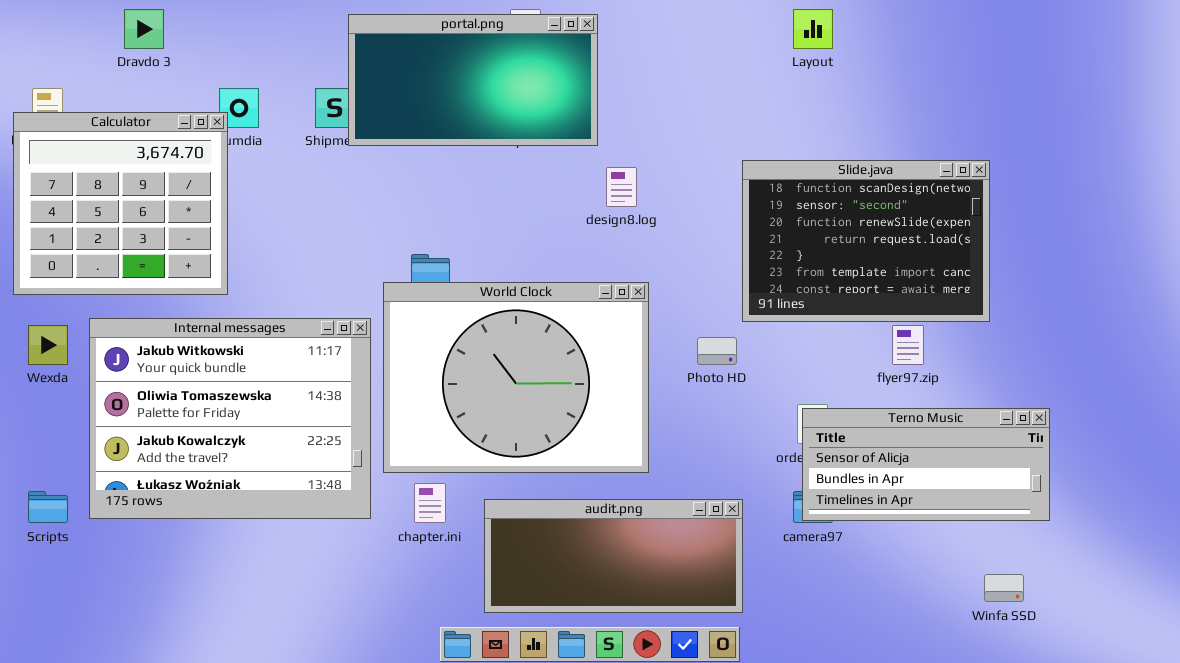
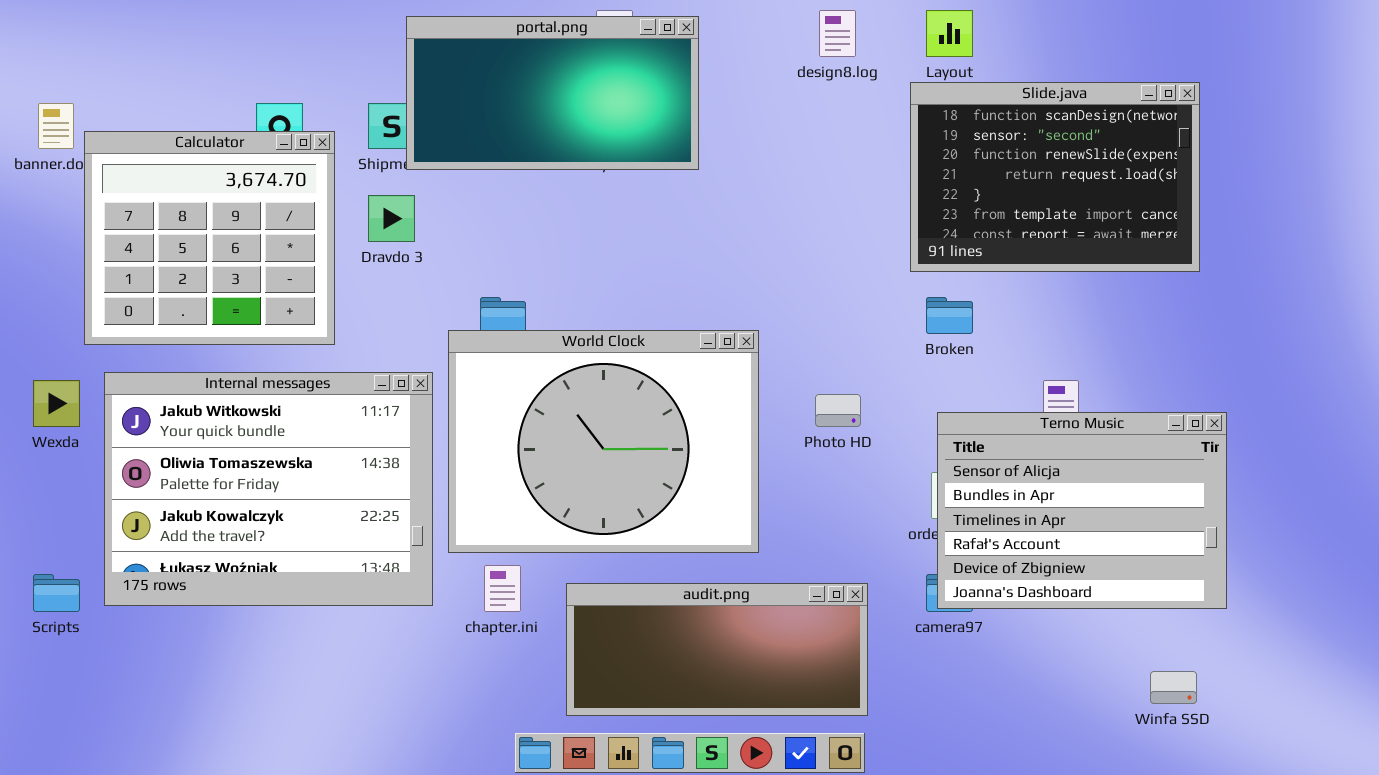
Dravdo 3: [124,9,164,49] -> [368,195,415,242], moved
Calculator: [13,112,228,295] -> [84,131,335,345], moved
Slide.java: [742,160,990,322] -> [910,82,1200,272], moved
design8.log: [606,167,637,207] -> [819,10,856,57], moved
Terno Music: [802,408,1050,521] -> [937,412,1227,609], resized

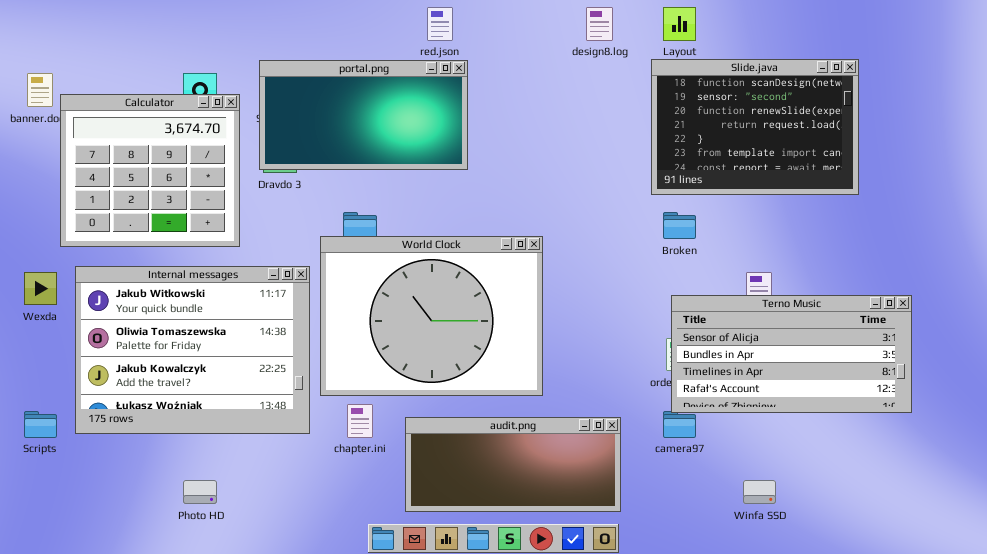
portal.png: [406,16,699,170] -> [259,60,468,170], moved
Photo HD: [815,394,861,427] -> [183,480,217,504], moved
Terno Music: [937,412,1227,609] -> [671,295,912,413], resized
Winfa SSD: [1150,671,1197,704] -> [743,480,776,504], moved

